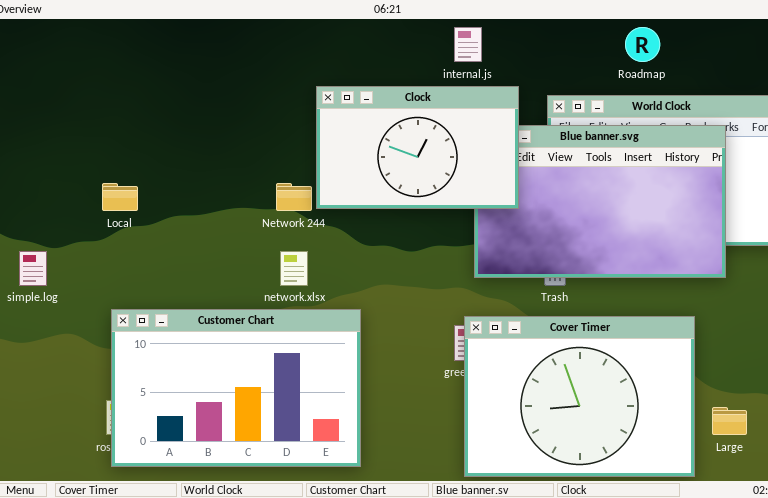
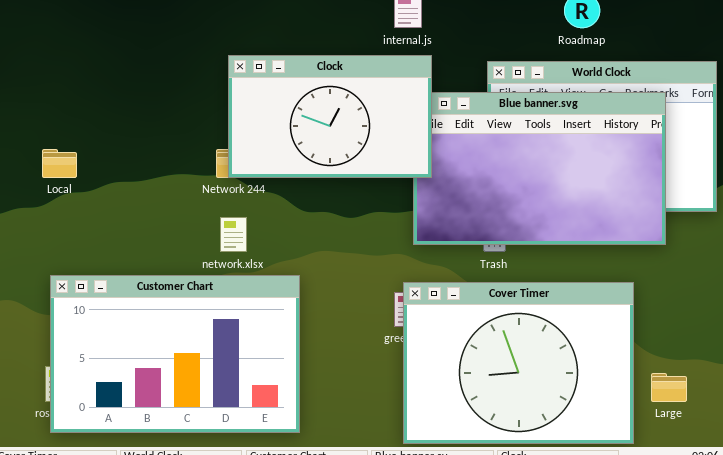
Clock: [316,86,519,209] -> [228,55,432,178], moved

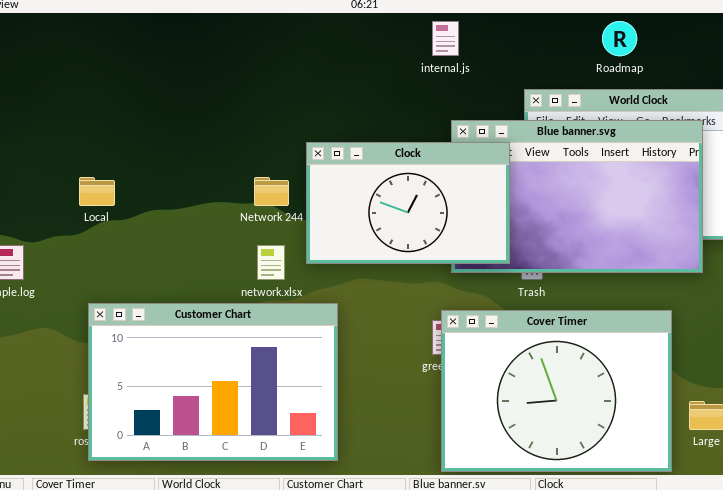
Clock: [228,55,432,178] -> [306,142,510,264], moved

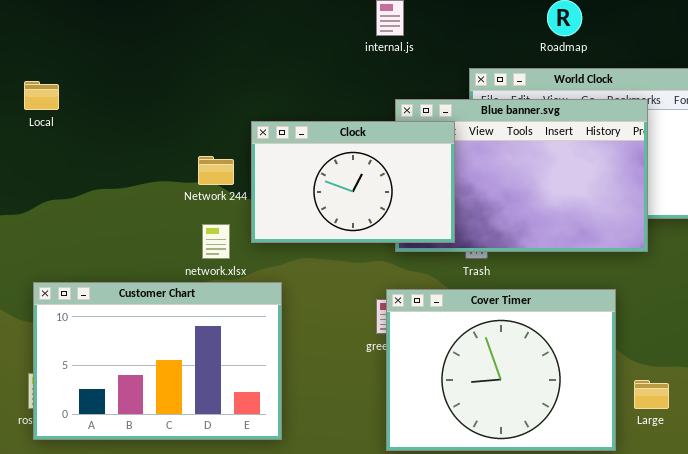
Local: [79,177,115,206] -> [24,81,59,110], moved

